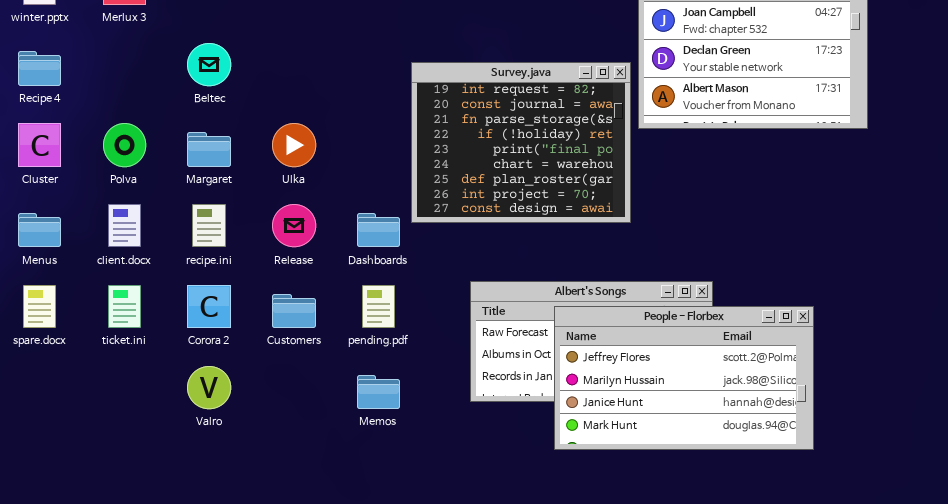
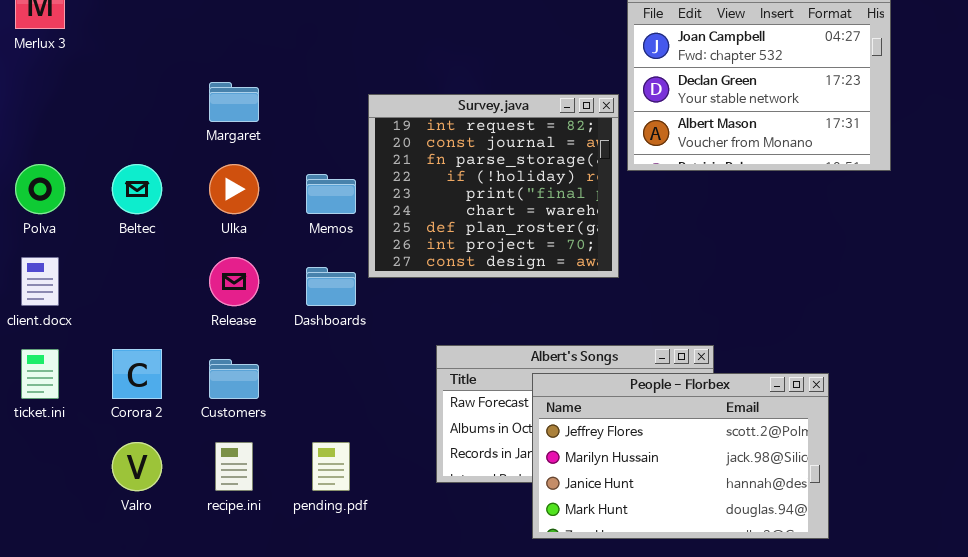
Beltec: [187,43,231,86] -> [112,164,162,214], moved
Margaret: [187,132,231,167] -> [209,82,259,122], moved
recipe.ini: [192,204,226,247] -> [215,442,253,491], moved
pending.pdf: [362,285,395,328] -> [312,442,350,491], moved
Memos: [357,375,400,409] -> [306,174,356,214], moved

